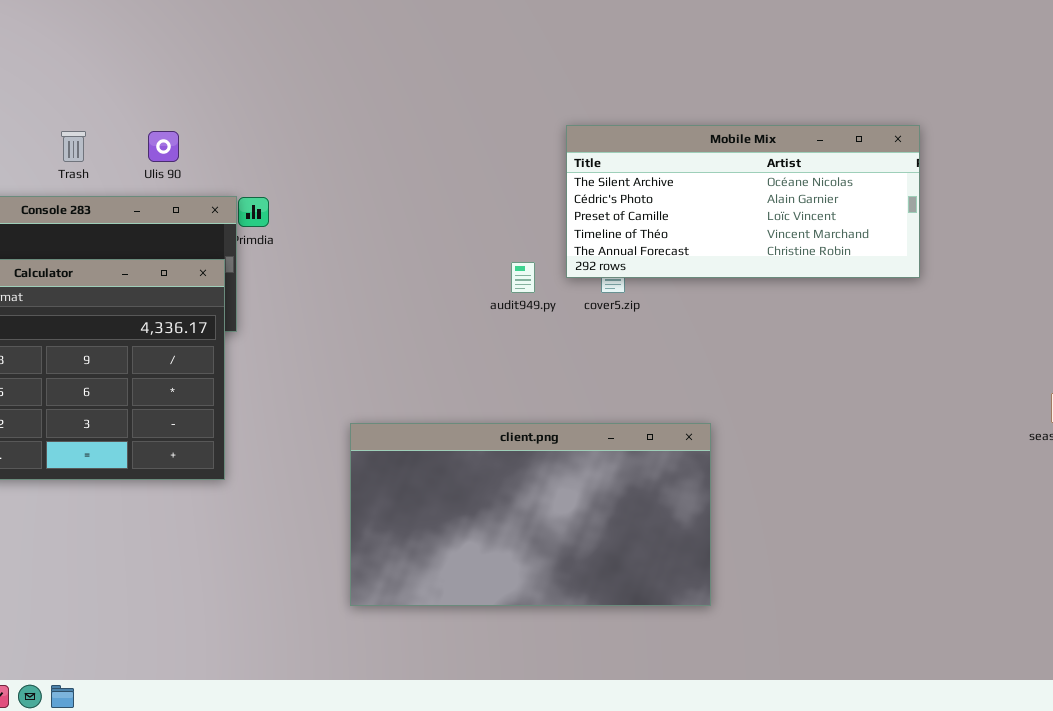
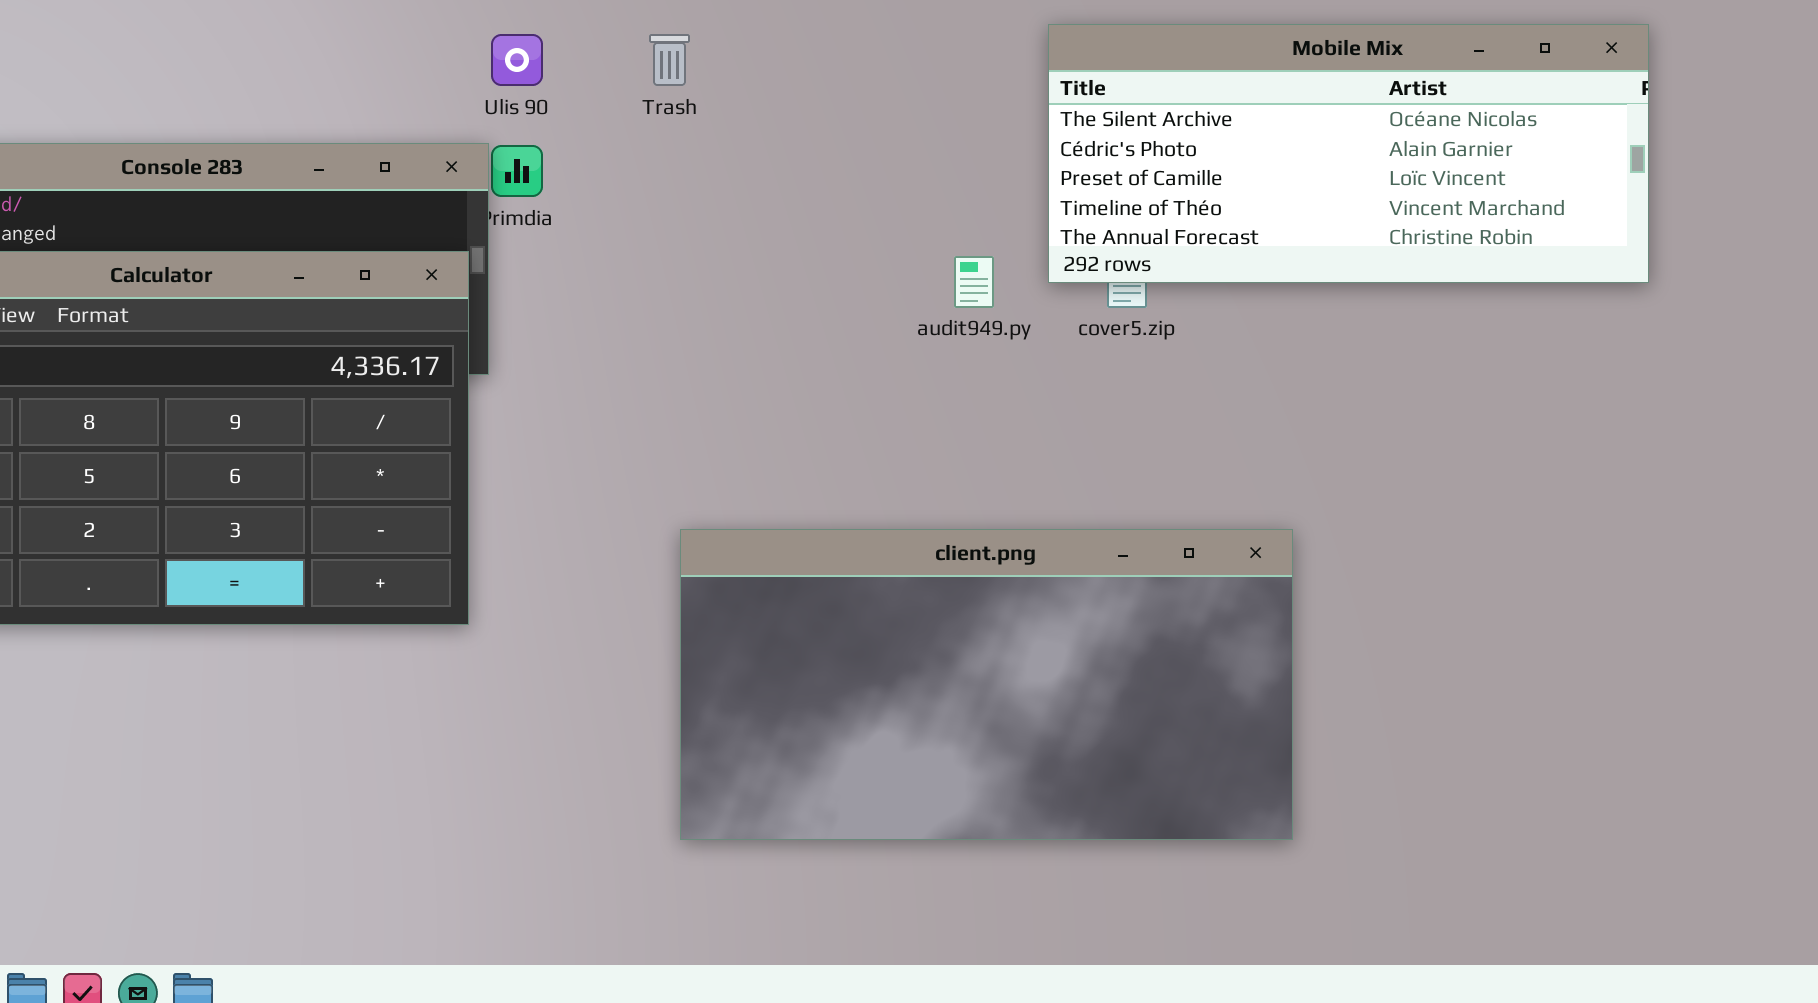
Trash: [61,131,86,162] -> [649,34,690,86], moved
Ulis 90: [148,131,179,162] -> [491,34,543,86], moved

